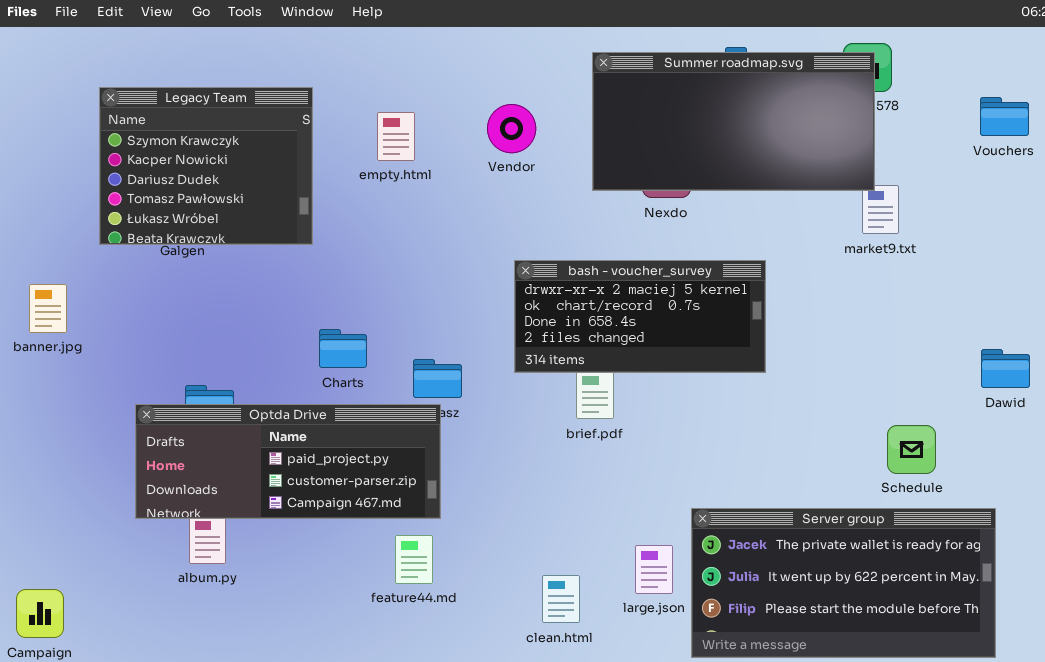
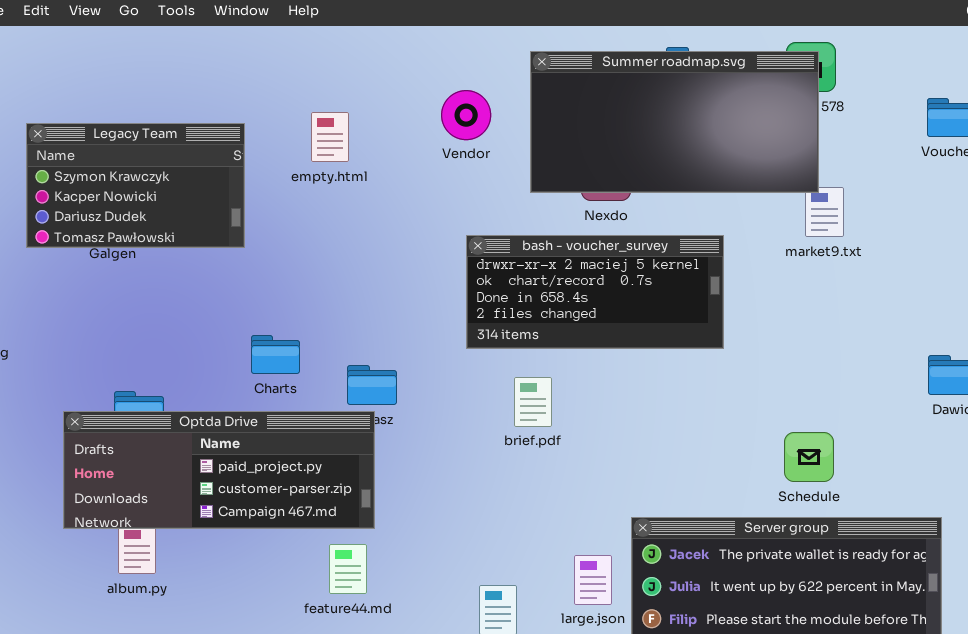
Legacy Team: [99,87,313,245] -> [26,123,245,248], resized
Vendor: [487,104,536,153] -> [441,90,491,140], moved
bash - voucher_survey: [514,260,766,373] -> [466,235,724,349], moved
Schedule: [887,425,936,474] -> [784,432,834,482], moved

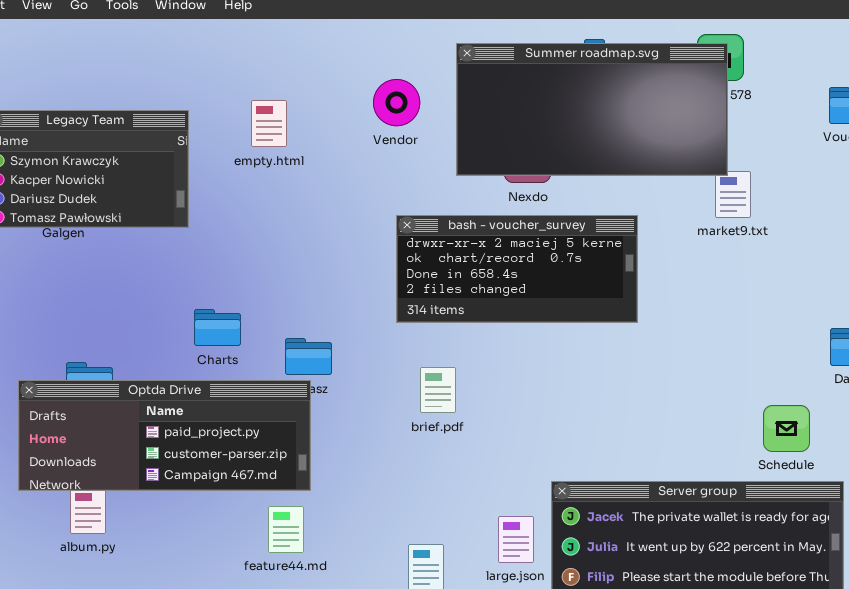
brief.pdf: [514,377,552,427] -> [420,367,456,413], moved
Schedule: [784,432,834,482] -> [763,405,810,452], moved

